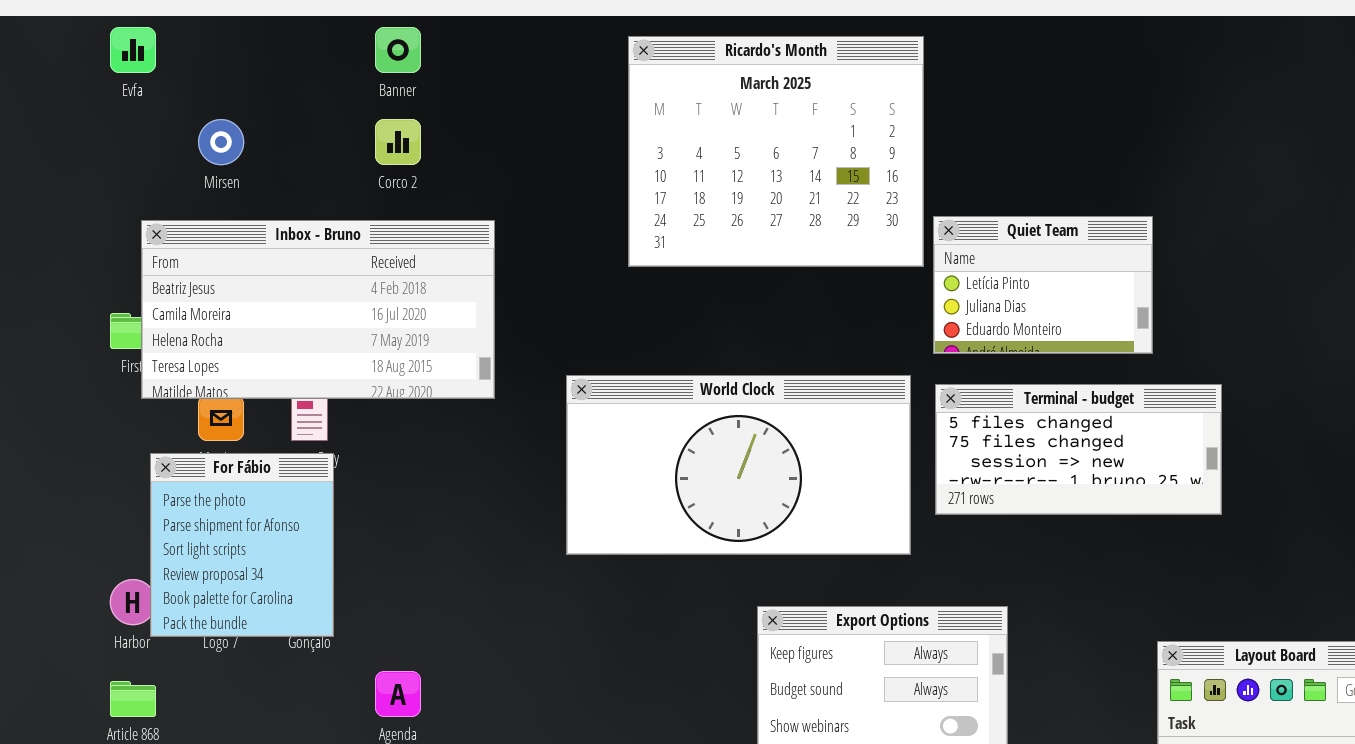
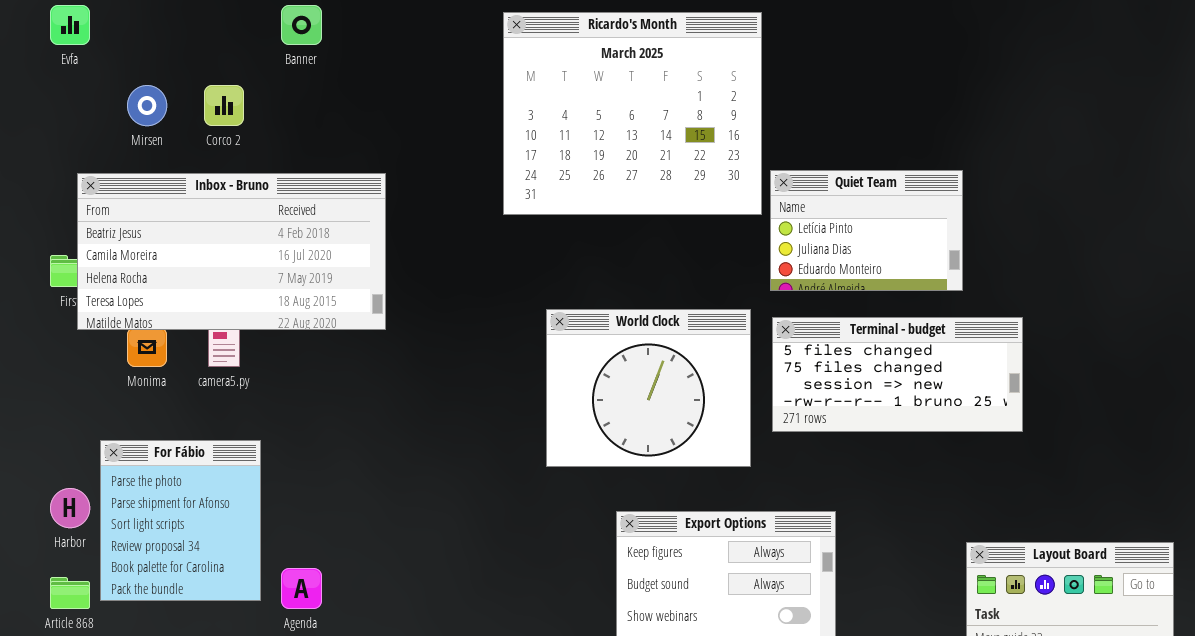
Corco 2: [375,119,421,165] -> [204,85,244,126], moved
World Clock: [566,375,911,555] -> [546,309,751,467], resized
For Fábio: [150,453,334,637] -> [100,440,261,601], moved

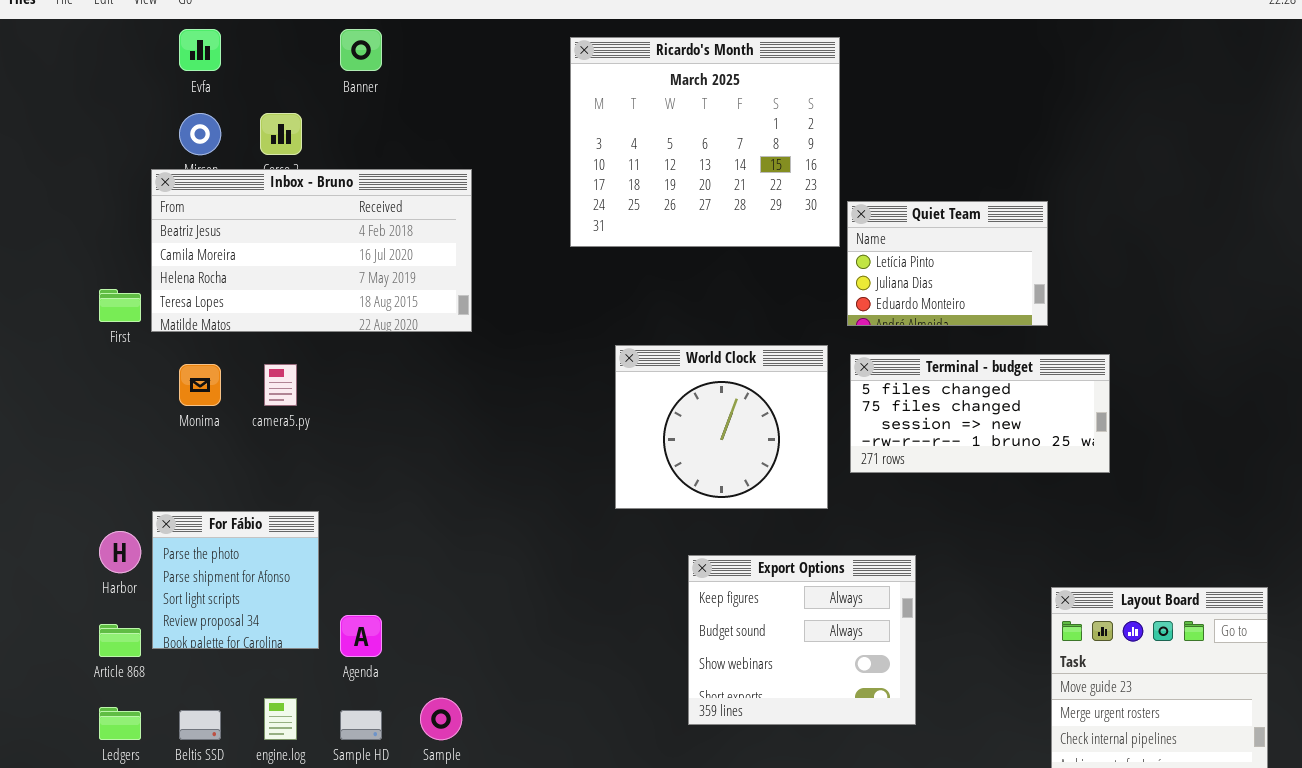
Evfa: [50,5,90,45] -> [179,29,221,71], moved
Inbox - Bruno: [77,173,386,330] -> [151,169,472,332], moved
For Fábio: [100,440,261,601] -> [152,511,319,649], resized

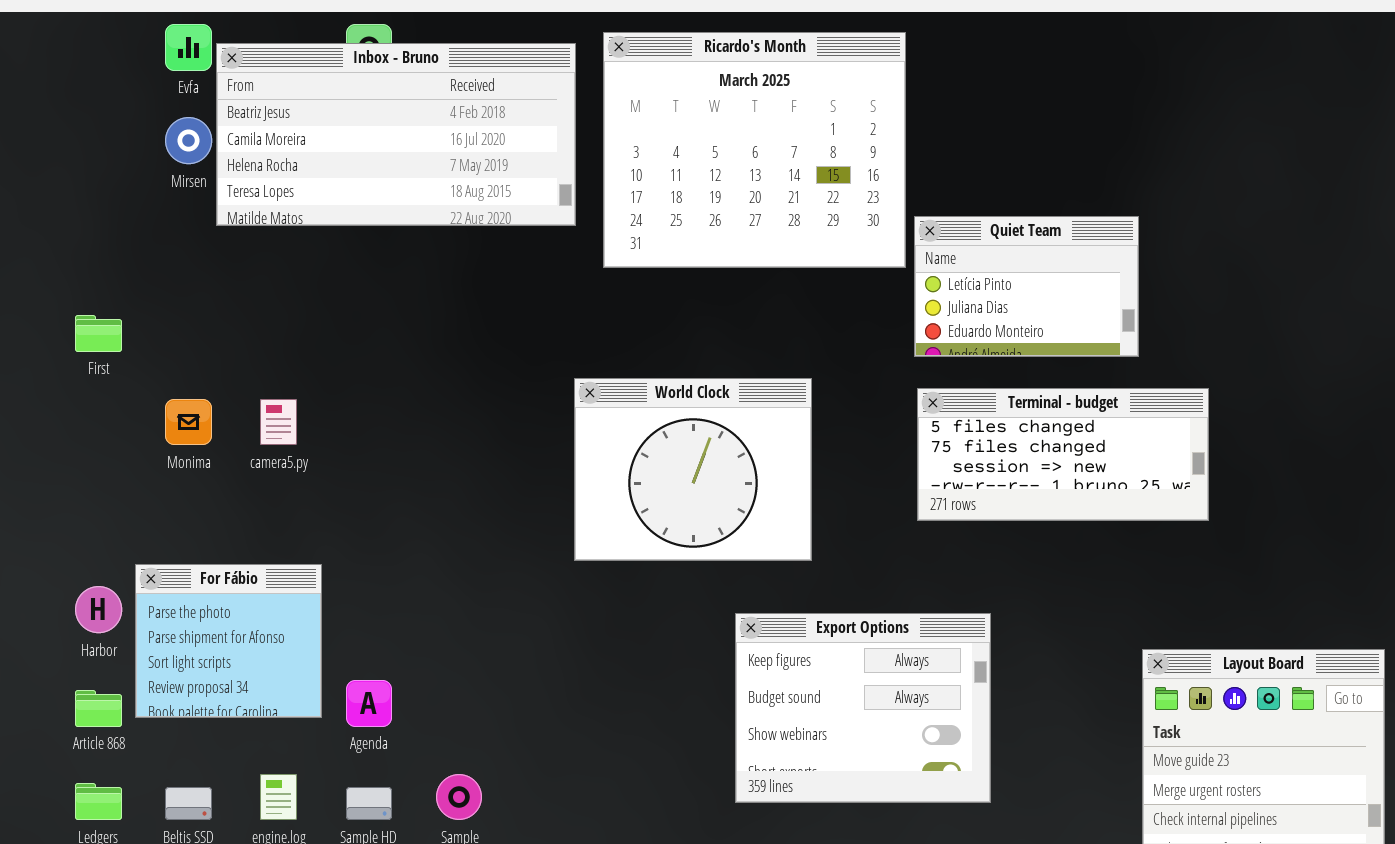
Inbox - Bruno: [151,169,472,332] -> [216,43,576,226], moved
World Clock: [615,345,828,509] -> [574,378,812,561], moved

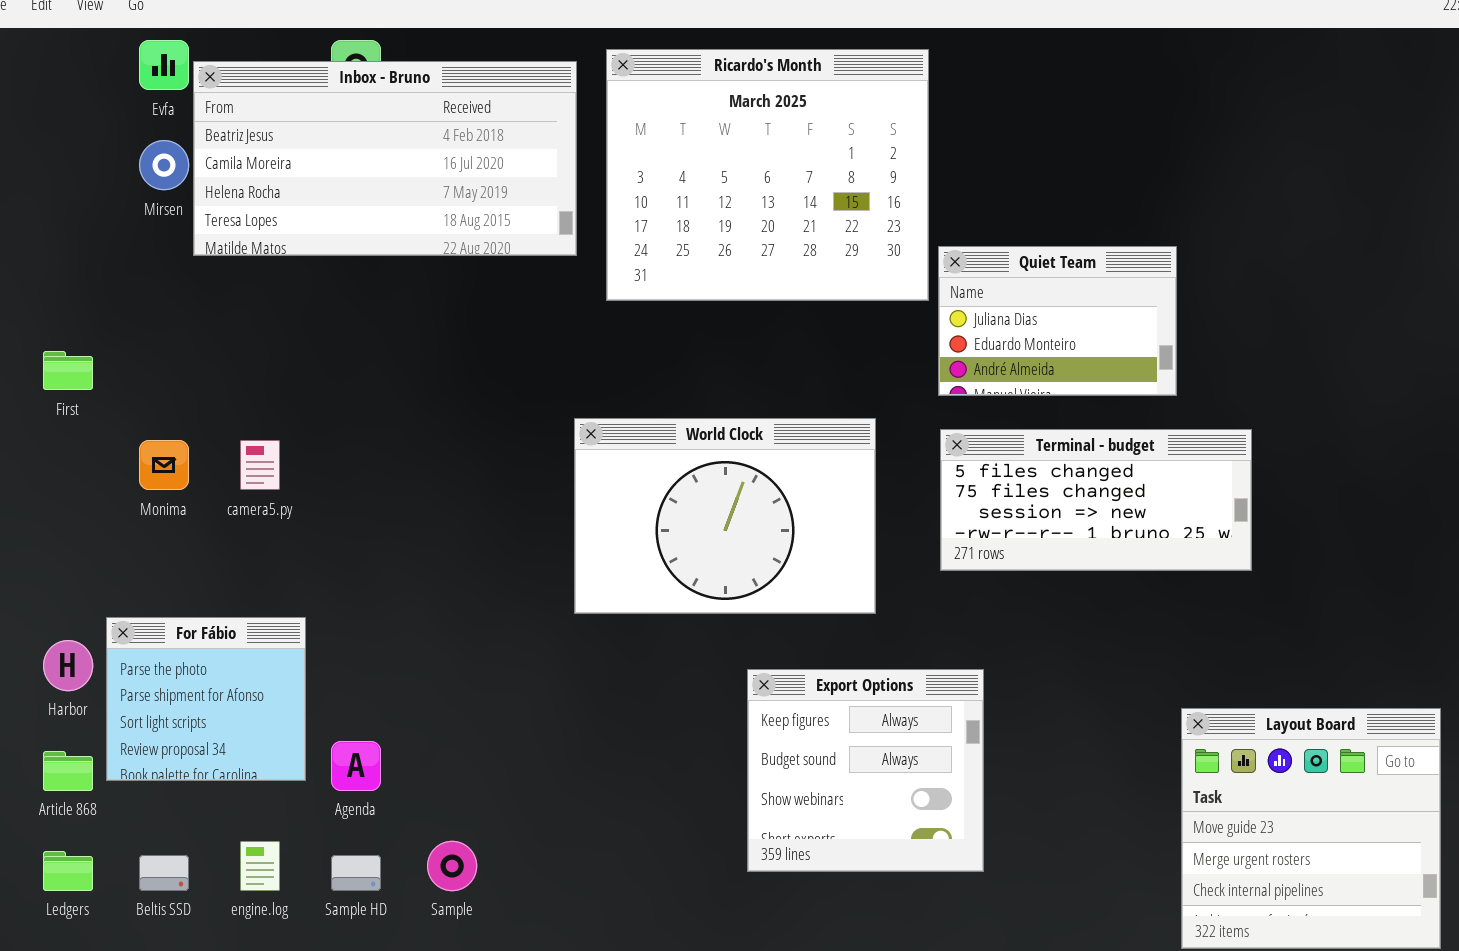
Quiet Team: [914,216,1139,357] -> [938,246,1177,396], scrolled down 1 row
World Clock: [574,378,812,561] -> [574,418,876,614], resized
Export Options: [735,613,991,803] -> [747,669,984,872], resized

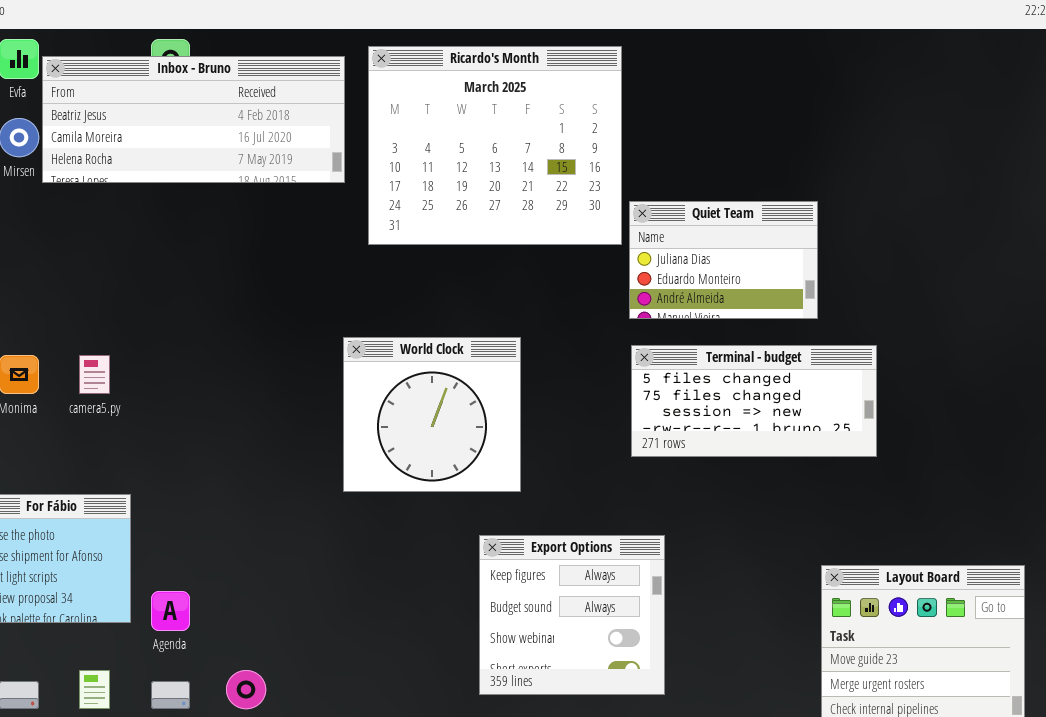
Inbox - Bruno: [193,61,577,256] -> [42,56,345,183], resized
World Clock: [574,418,876,614] -> [343,337,521,492], resized

